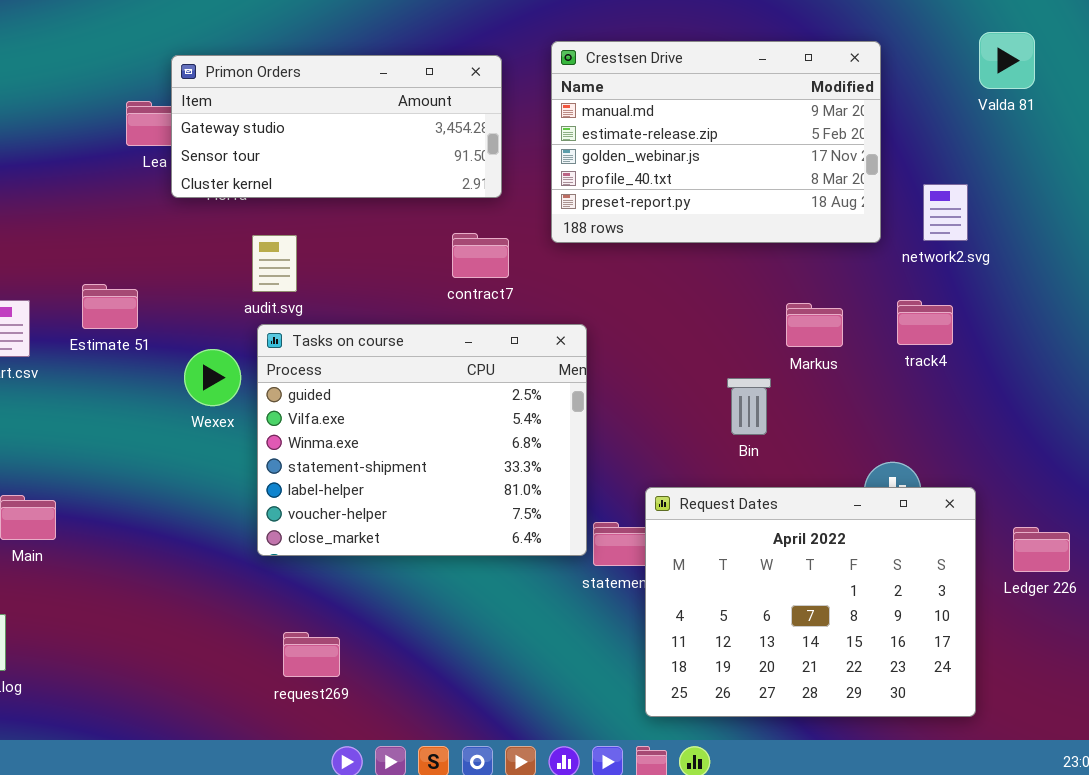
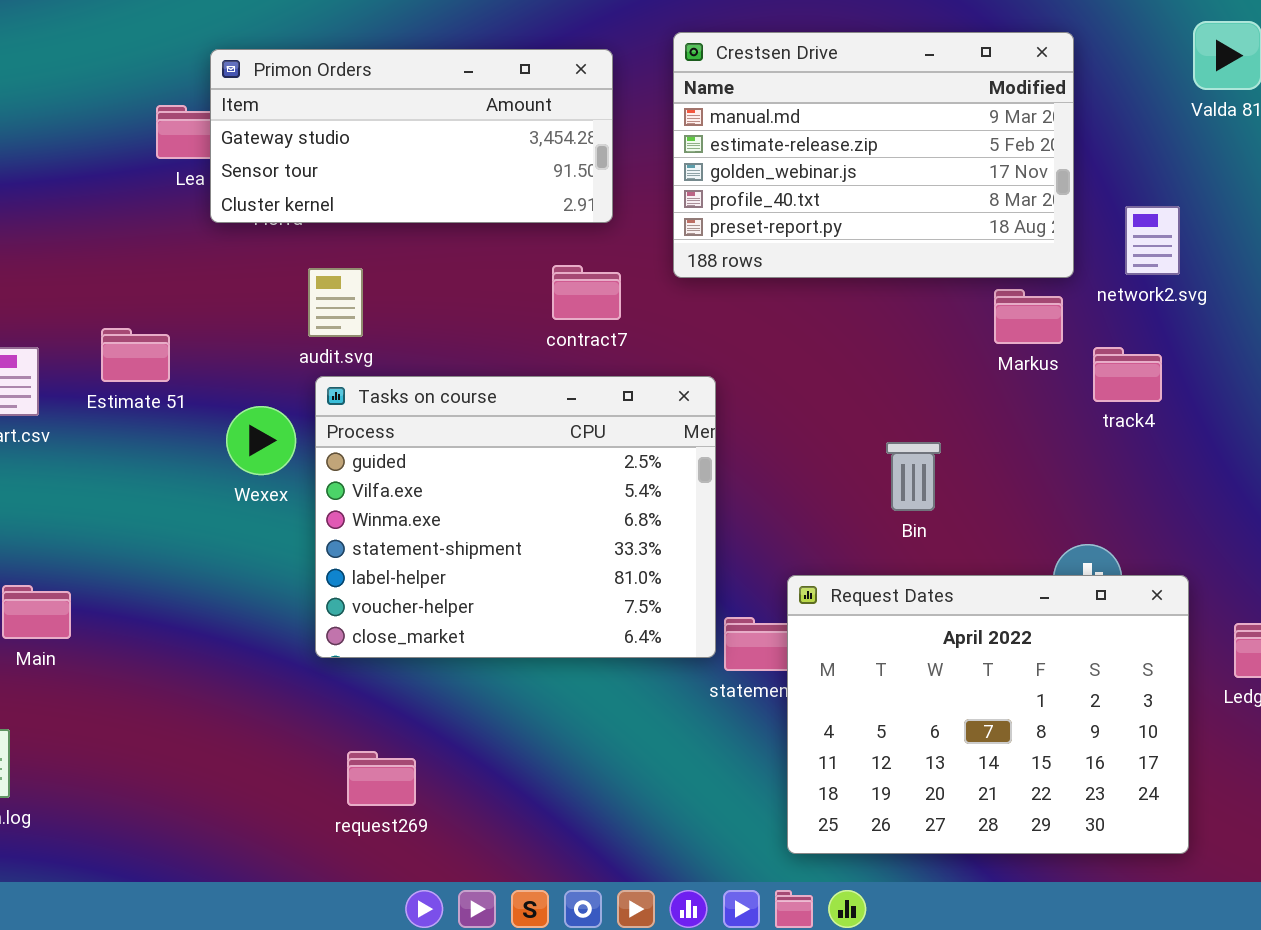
Markus: [786,303,843,347] -> [994,289,1063,344], moved

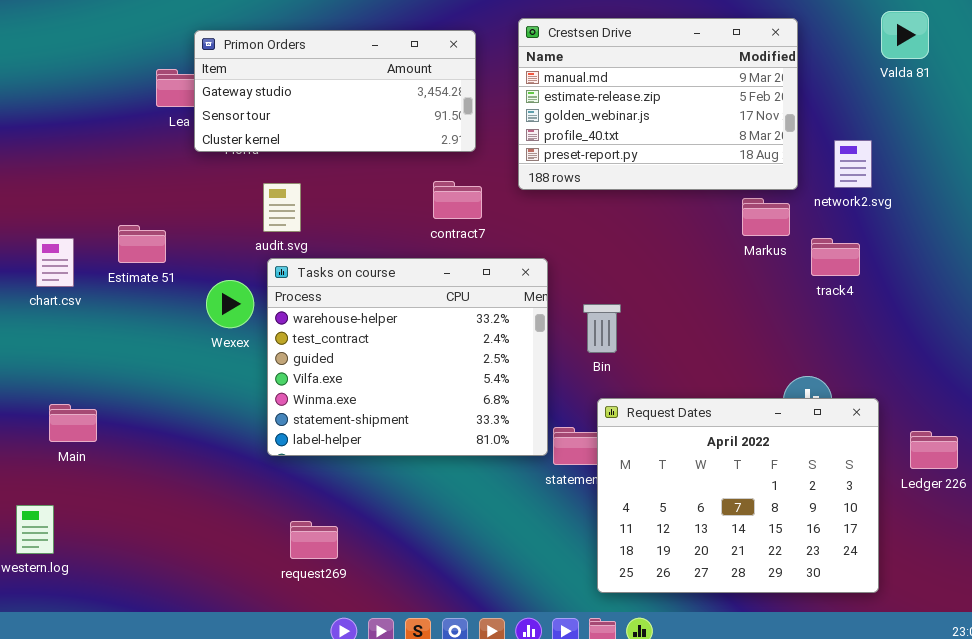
Tasks on course: [315,376,716,658] -> [267,258,548,456], scrolled up 2 rows
Bin: [886,442,941,511] -> [583,304,621,353], moved

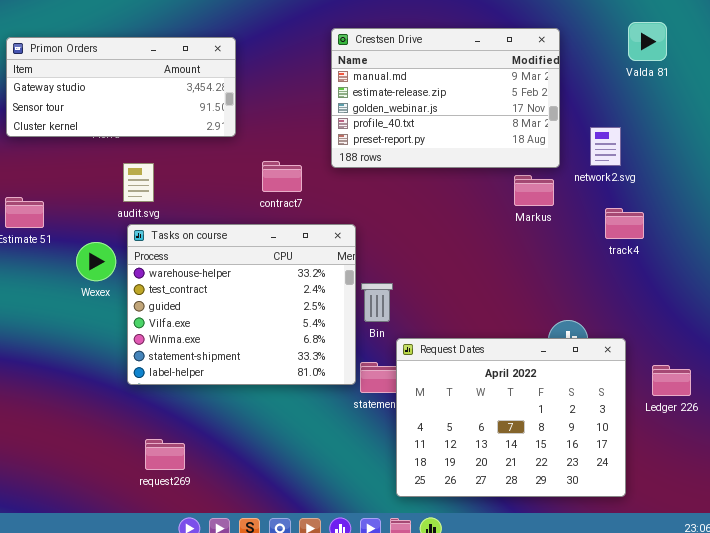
Primon Orders: [194,30,476,152] -> [6,37,236,137], moved
track4: [811,238,860,276] -> [605,208,644,239], moved
Bin: [583,304,621,353] -> [361,283,393,322], moved

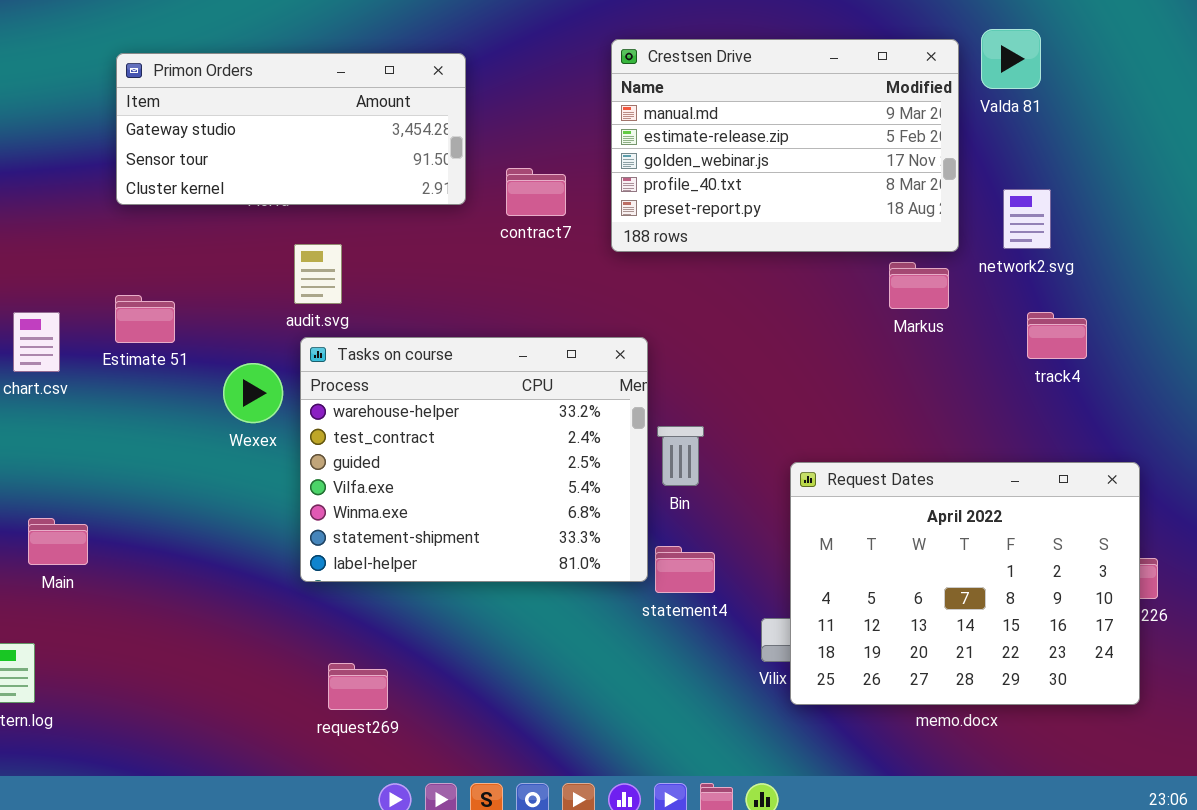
Valda 81: [628,22,667,61] -> [981,29,1041,89], moved
contract7: [262,161,302,192] -> [506,168,566,216], moved
Request Dates: [396,338,626,497] -> [790,462,1140,705], moved

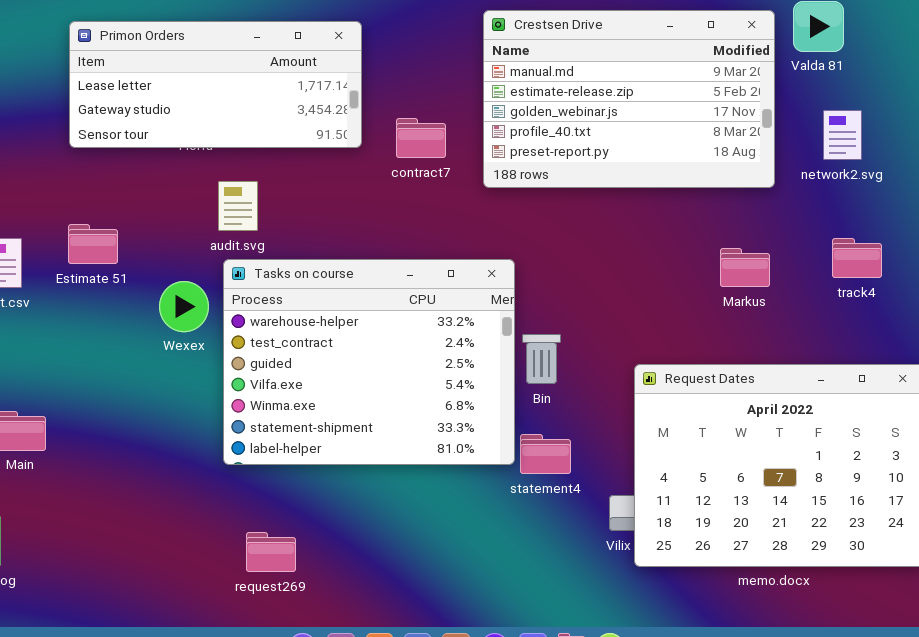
Primon Orders: [116,53,466,205] -> [69,21,362,148], scrolled up 1 row
network2.svg: [1003,189,1051,249] -> [823,110,862,160], moved
Markus: [889,262,949,309] -> [720,248,770,287], moved

